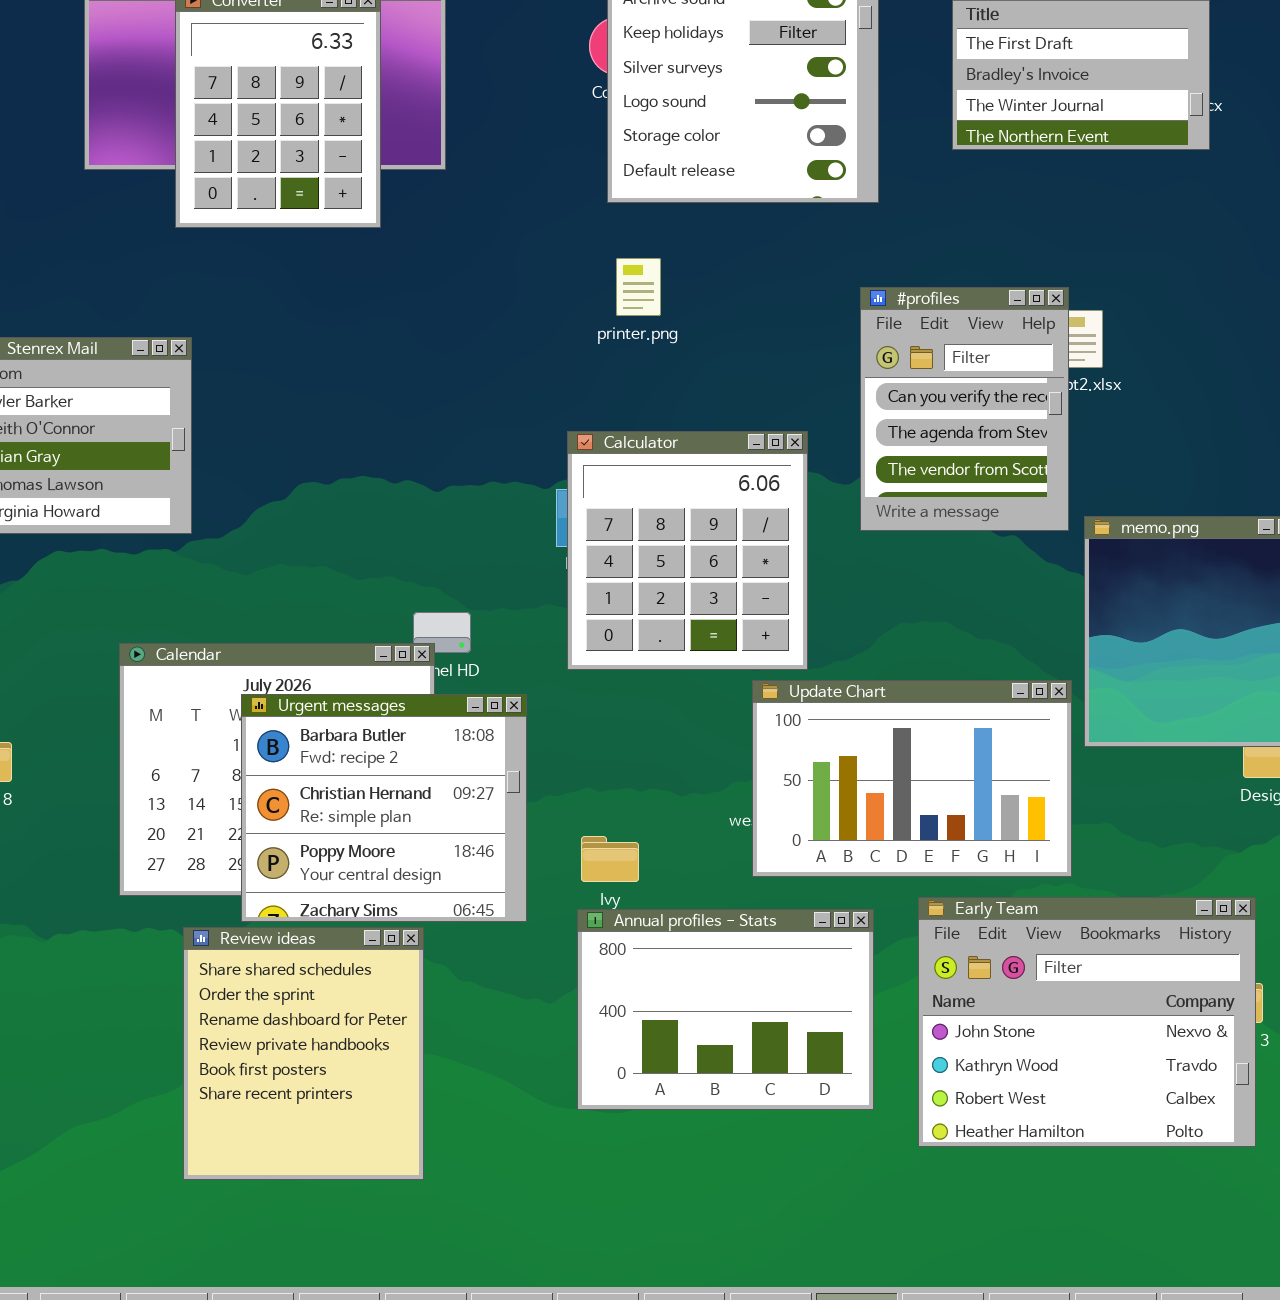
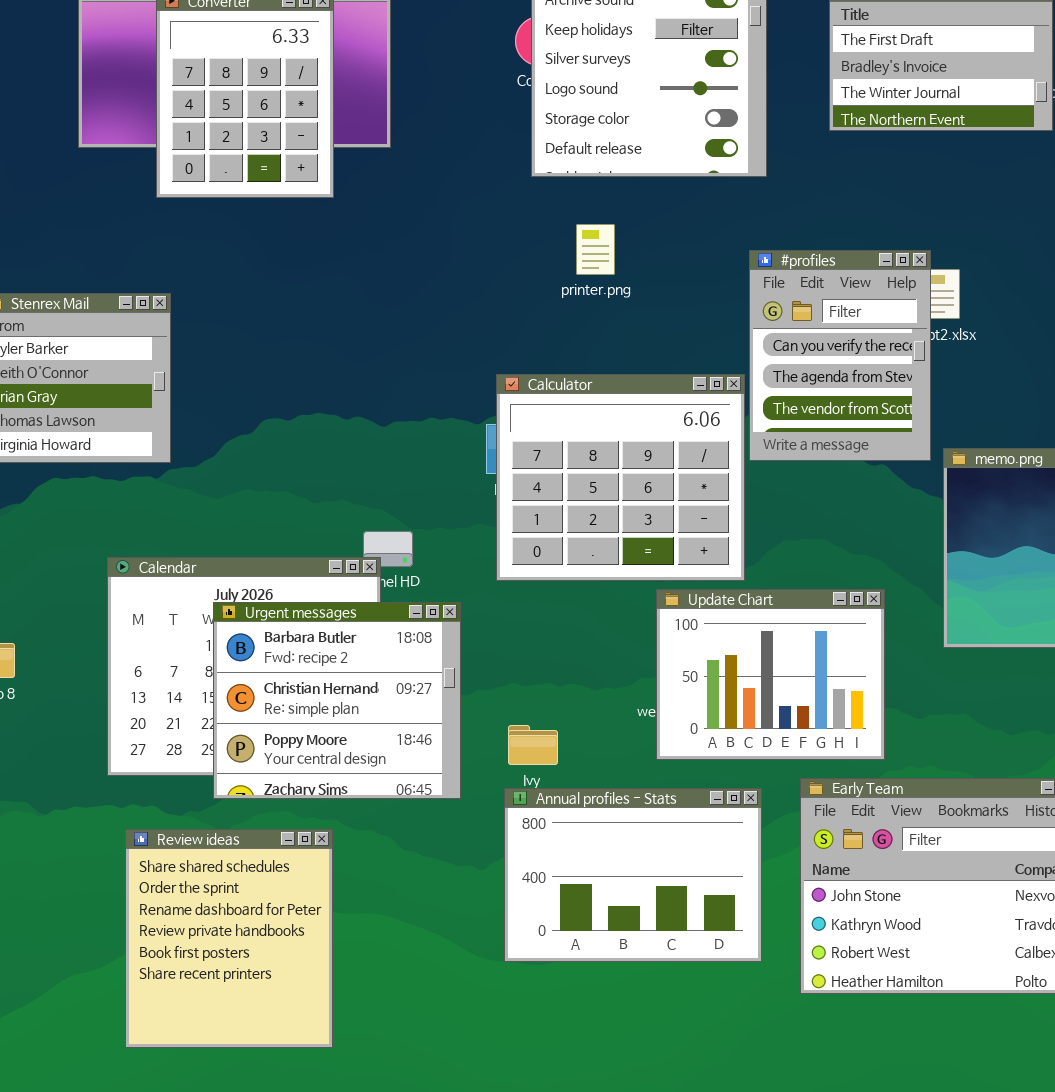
printer.png: [616,258,661,316] -> [576,224,615,275], moved
Calculator: [567,431,808,670] -> [496,374,745,581], resized
Update Chart: [752,680,1072,877] -> [656,589,885,760], resized
Review ideas: [183,927,424,1180] -> [125,829,333,1048], moved

